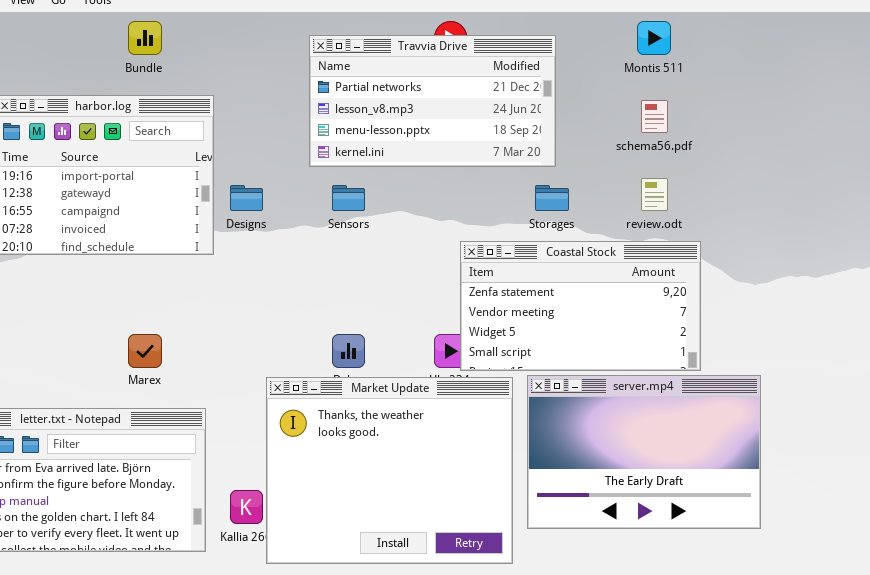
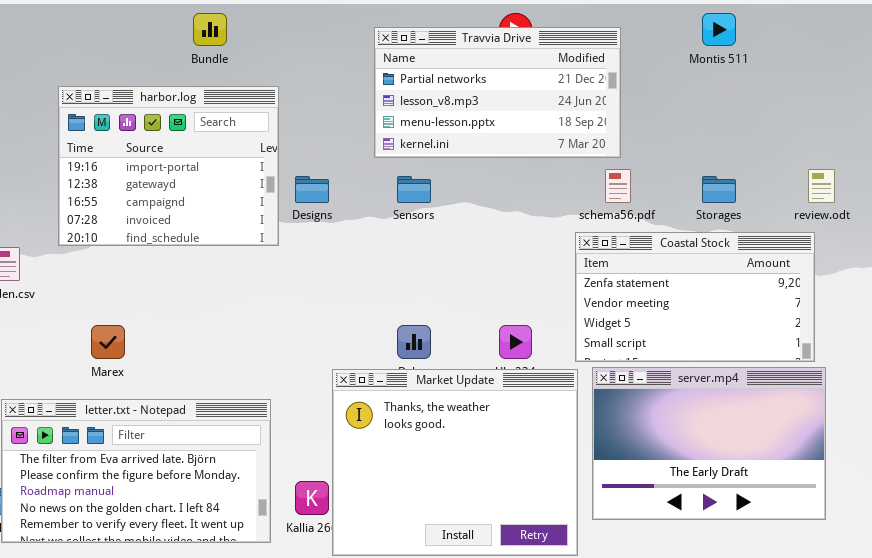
schema56.pdf: [641,100,668,133] -> [605,169,631,203], moved
review.odt: [641,178,668,211] -> [808,169,835,203], moved
Storages: [535,185,569,211] -> [702,176,736,203], moved
Coastal Stock: [460,241,701,371] -> [575,232,815,362], moved
Marex: [128,334,162,368] -> [91,325,125,359], moved

